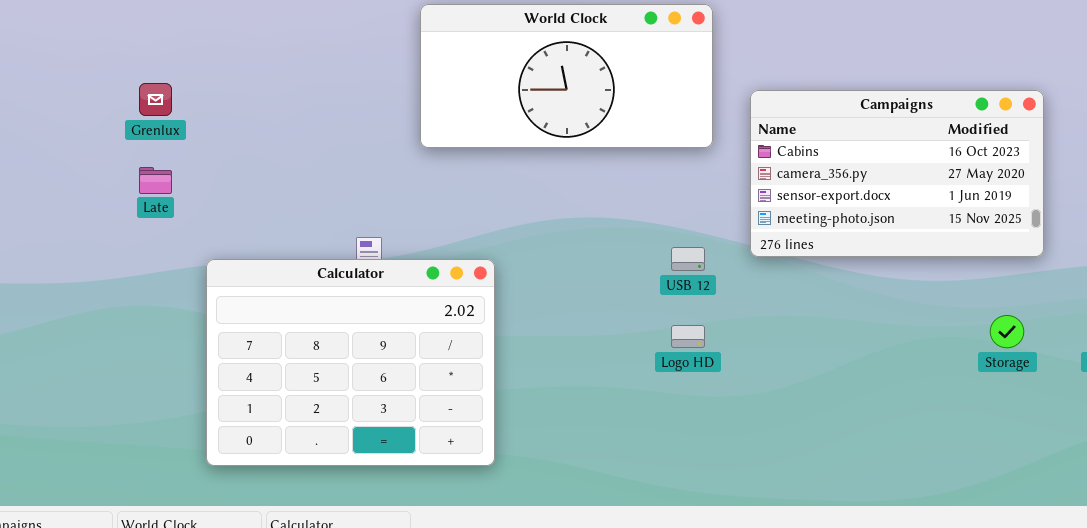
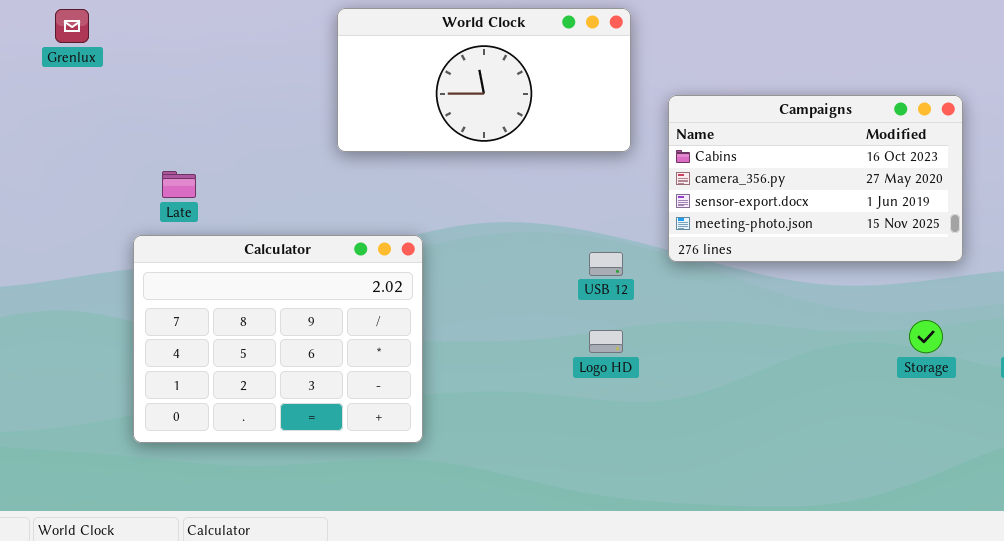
Grenlux: [139,83,172,116] -> [55,9,89,43], moved
Late: [139,167,172,194] -> [162,171,196,198], moved
Calculator: [206,259,495,466] -> [133,235,423,443], moved

